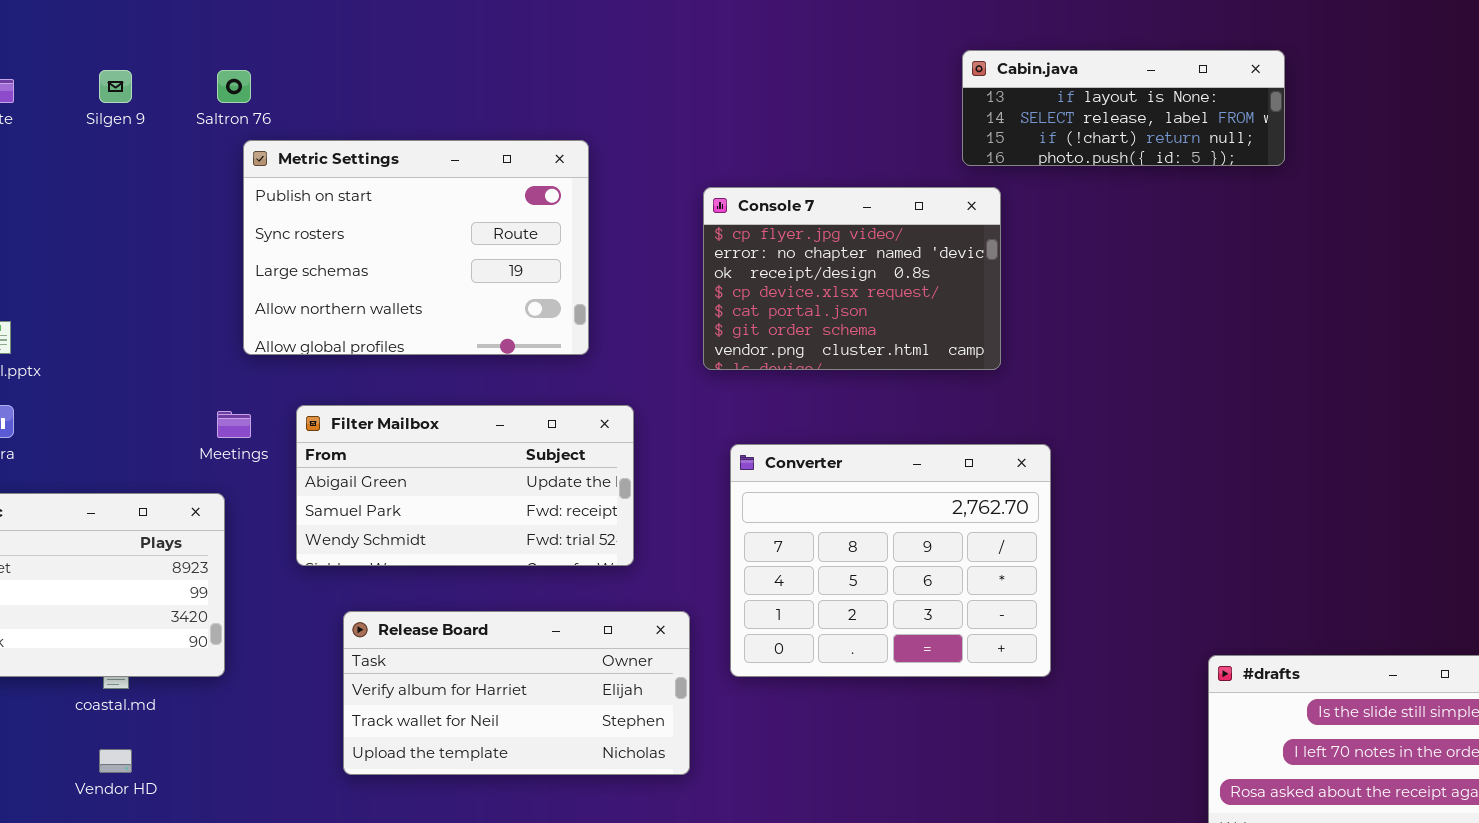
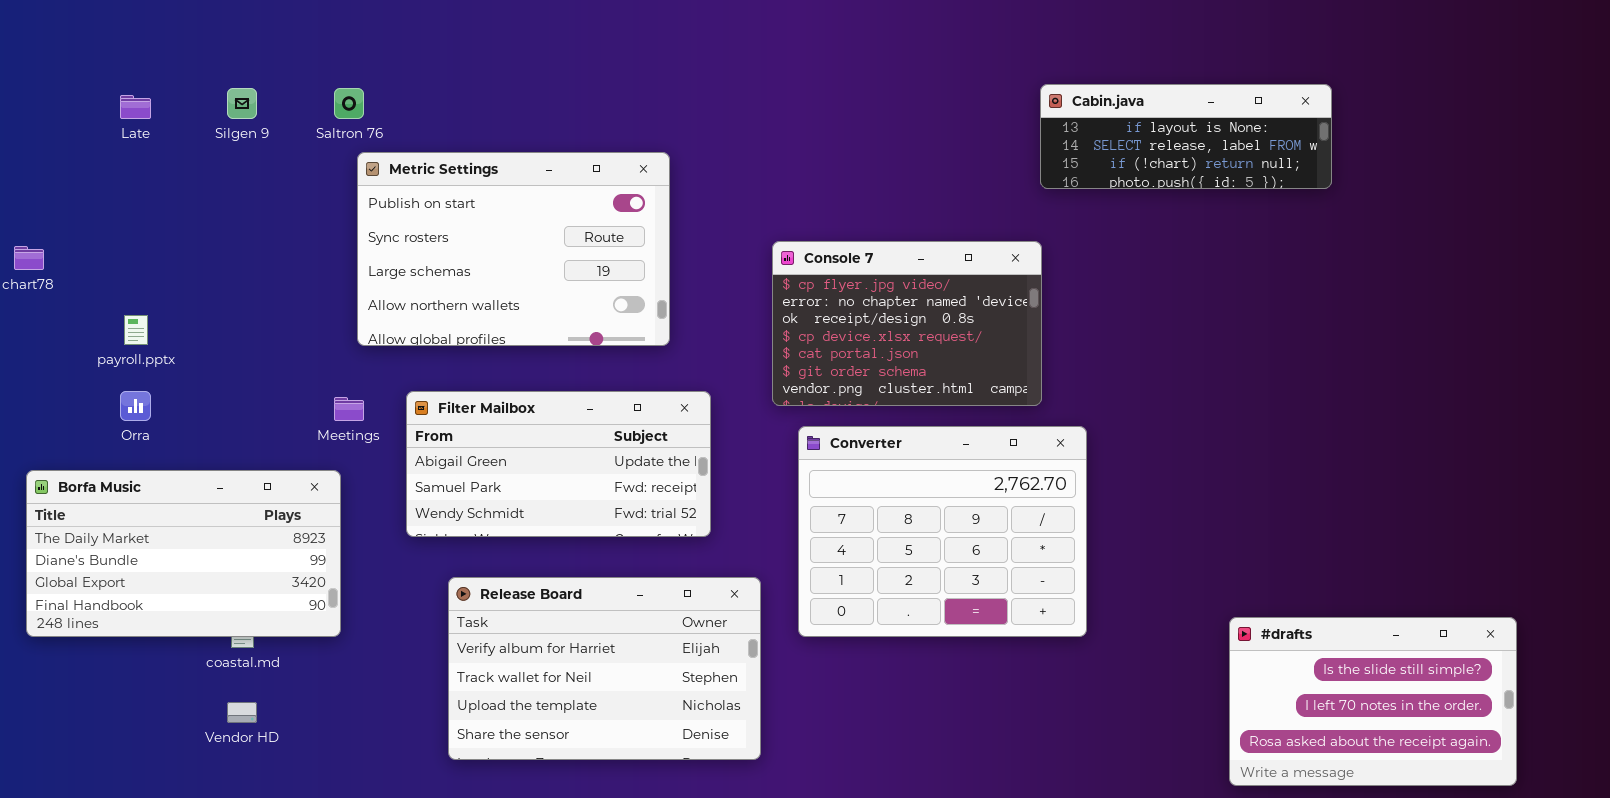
Cabin.java: [962,50,1285,166] -> [1040,84,1332,189], moved
Console 7: [703,187,1001,370] -> [772,241,1042,406], moved
Release Board: [343,611,690,775] -> [448,577,761,760], resized

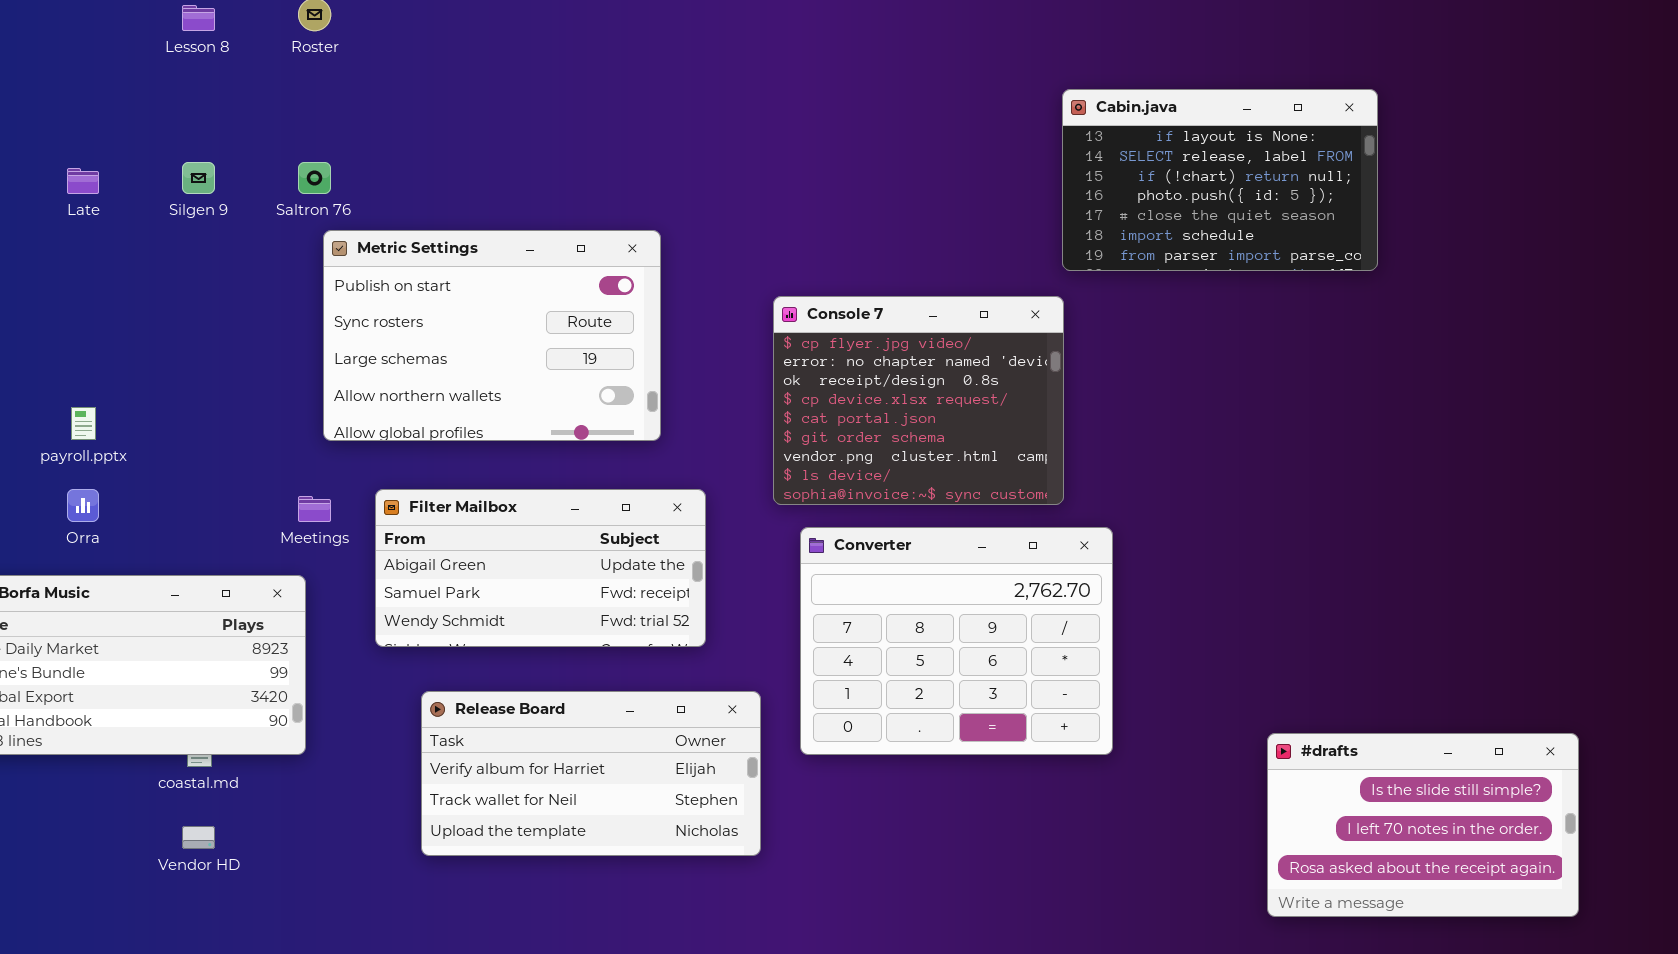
Cabin.java: [1040,84,1332,189] -> [1062,89,1378,271], resized
Console 7: [772,241,1042,406] -> [773,296,1064,505], resized
Release Board: [448,577,761,760] -> [421,691,761,856], resized

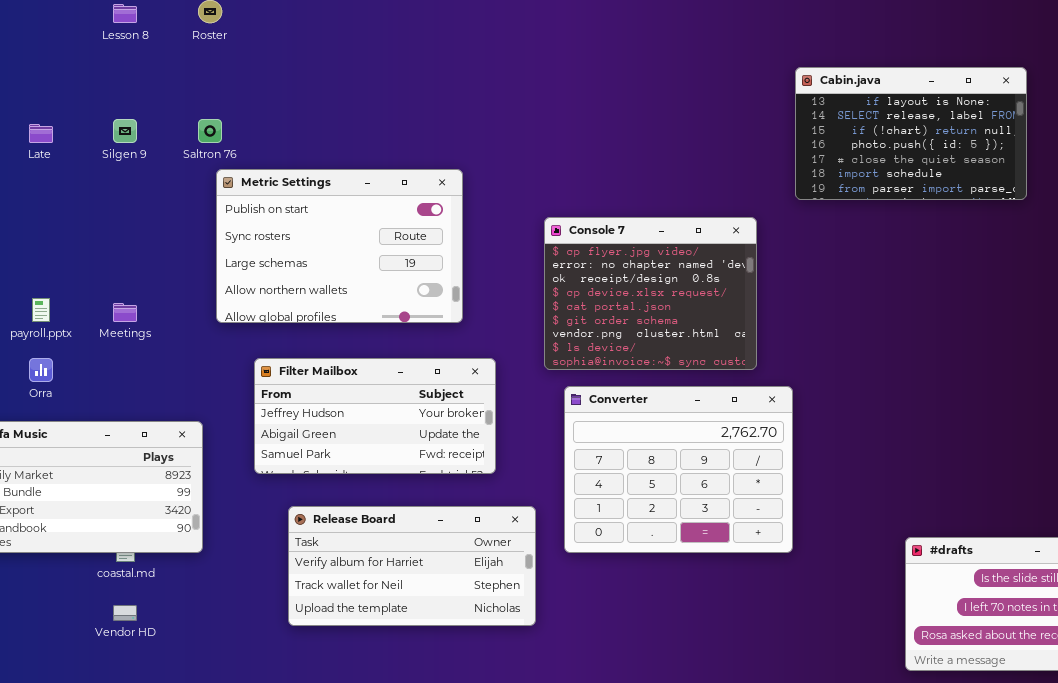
Cabin.java: [1062,89,1378,271] -> [795,67,1027,200], moved
Filter Mailbox: [375,489,706,647] -> [254,358,496,474], scrolled up 1 row
Meetings: [298,496,331,522] -> [113,303,137,322], moved

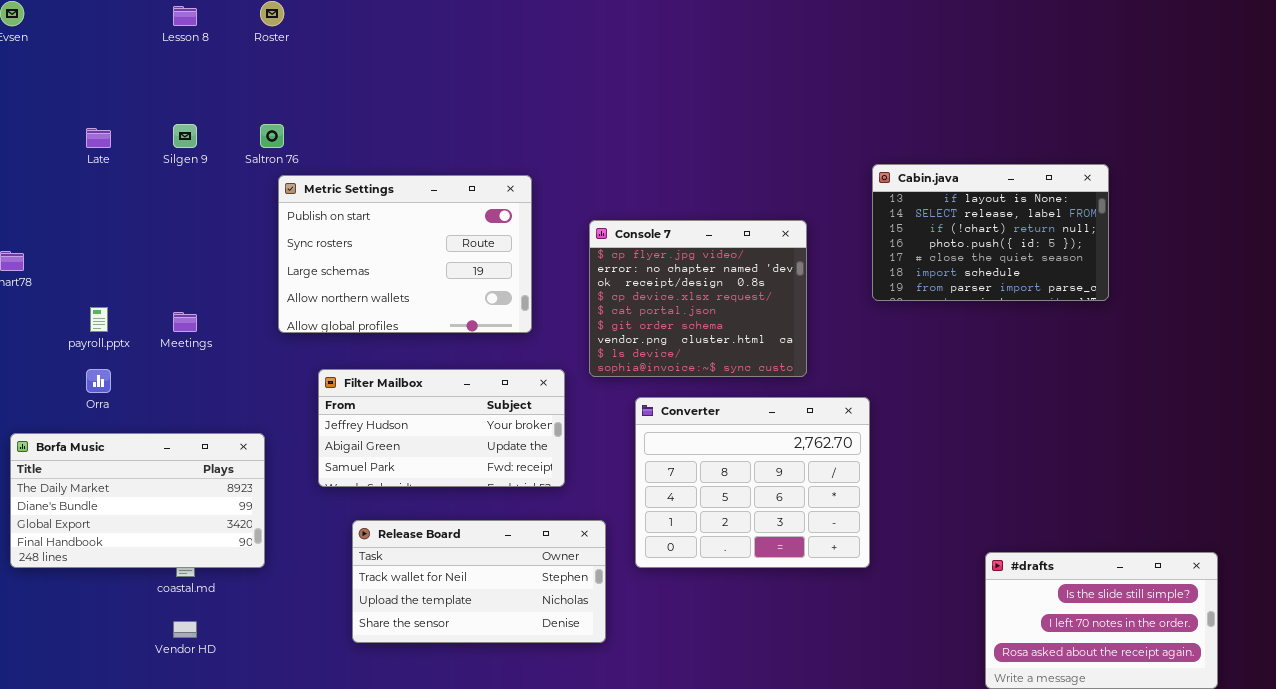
Cabin.java: [795,67,1027,200] -> [872,164,1109,301], moved
Console 7: [544,217,757,370] -> [589,220,807,377], moved
Release Board: [288,506,536,626] -> [352,520,606,643], scrolled down 1 row

